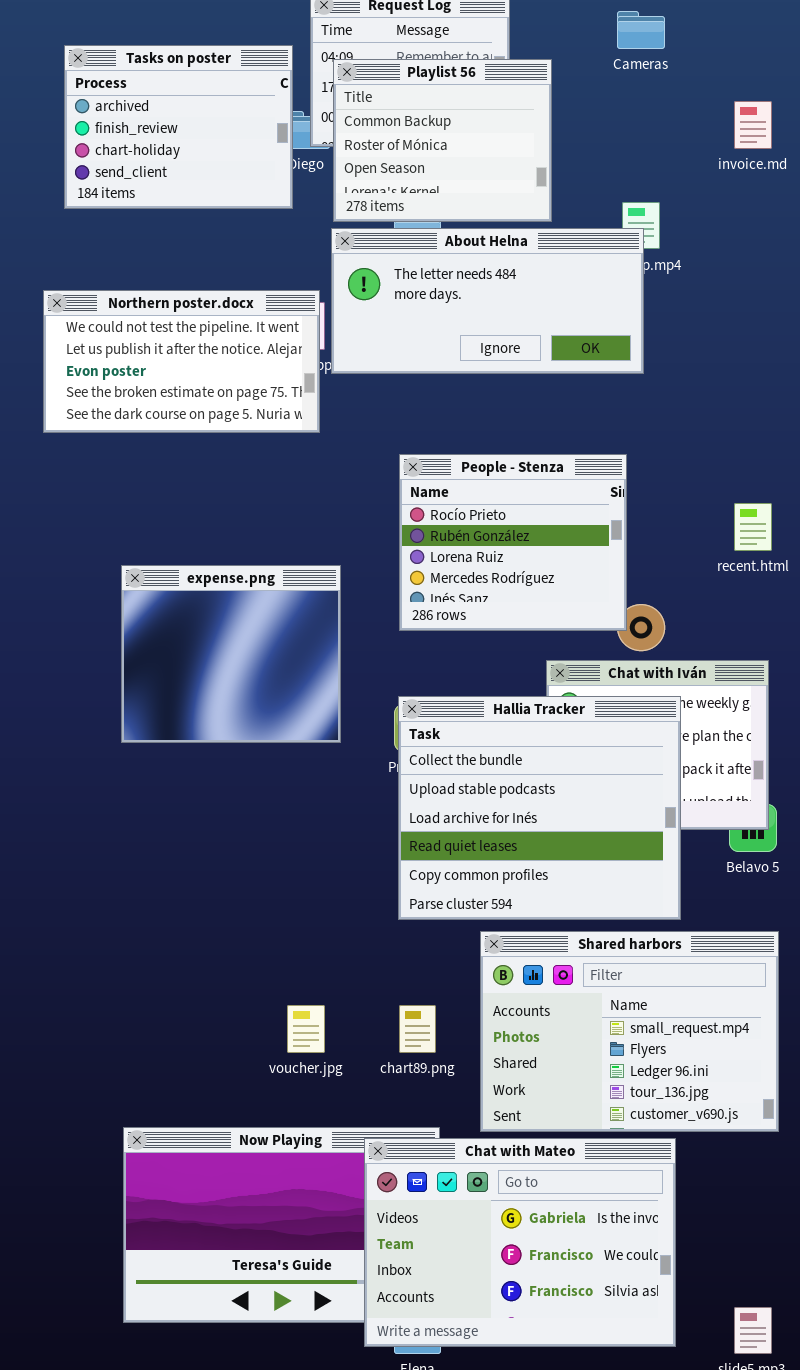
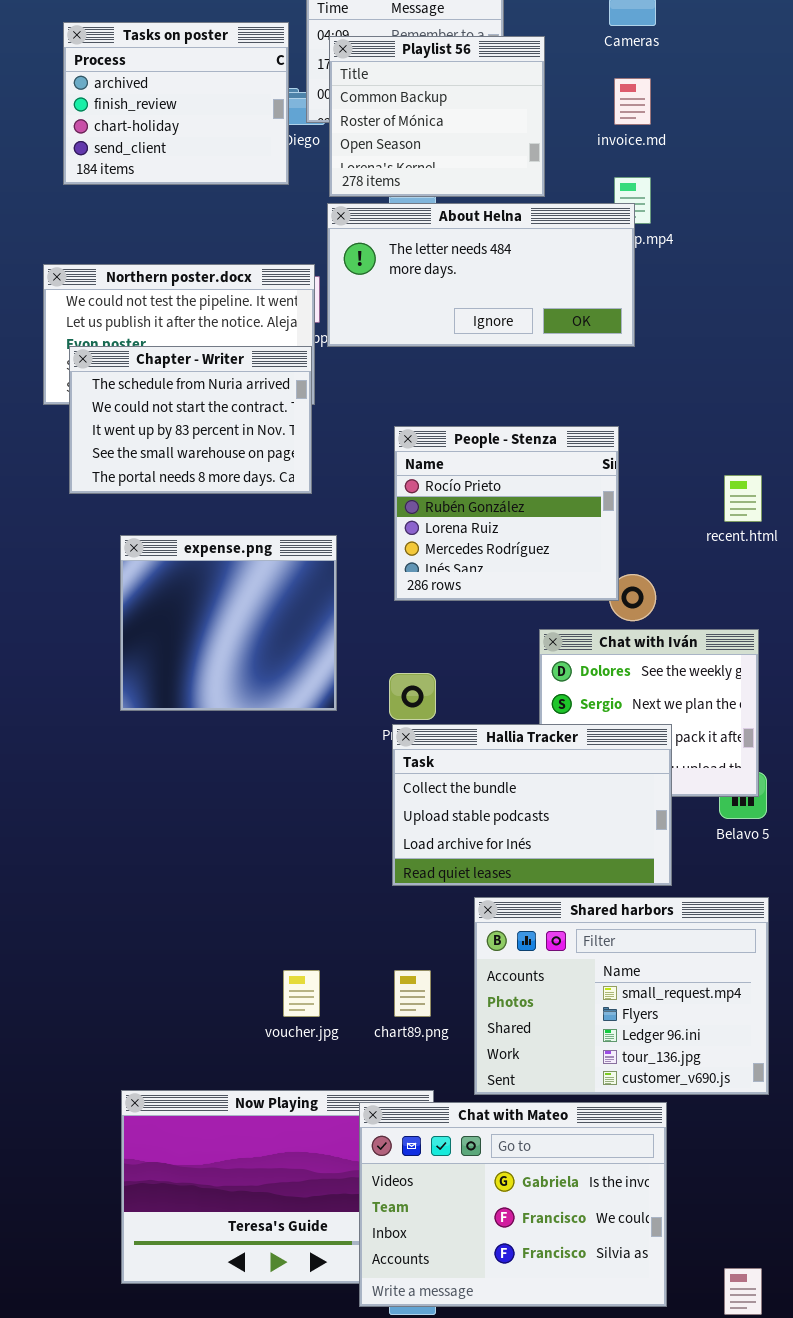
invoice.md: [734,101,772,149] -> [614,78,651,125], moved
Chapter - Writer: none -> [69,346,312,494], opened
Hallia Tracker: [398,696,681,920] -> [392,724,672,886], resized

